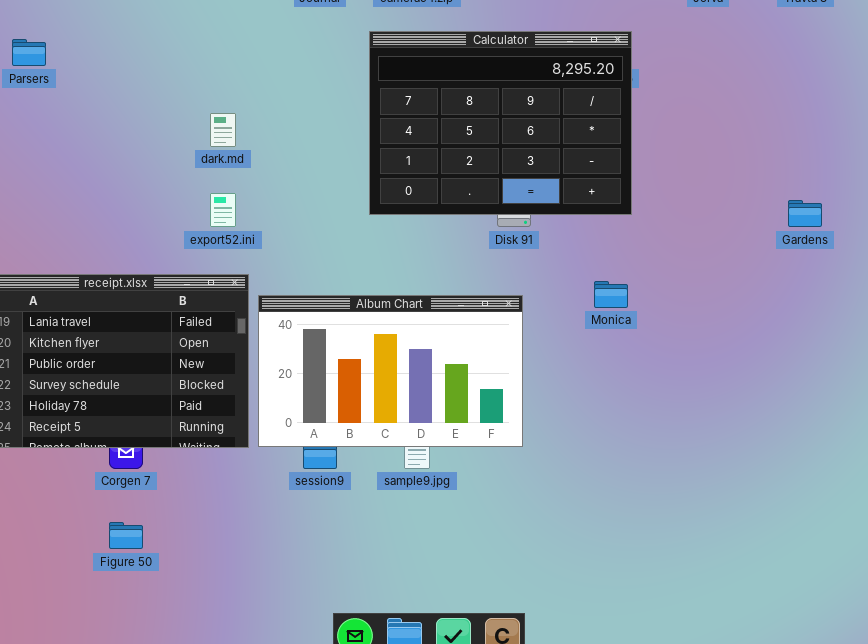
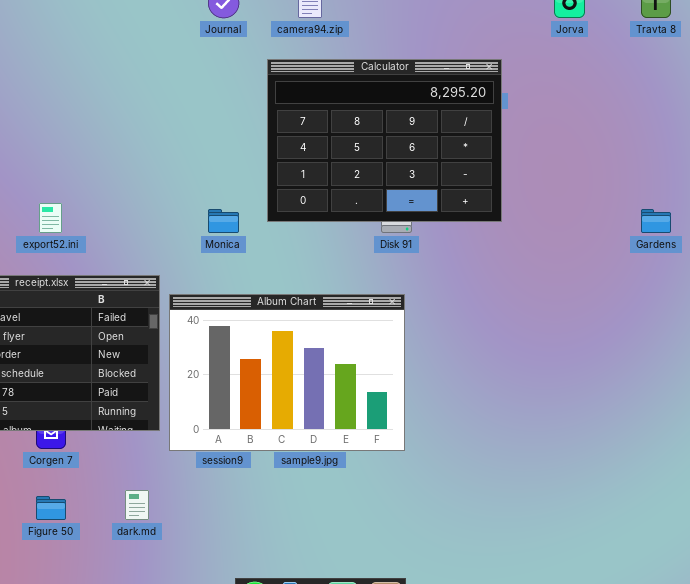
dark.md: [210,113,236,147] -> [125,490,149,520], moved
export52.ini: [210,193,236,227] -> [39,203,62,233], moved
Monica: [594,281,628,308] -> [208,209,239,233], moved
Album Chart: [258,295,523,447] -> [169,294,405,451], resized

